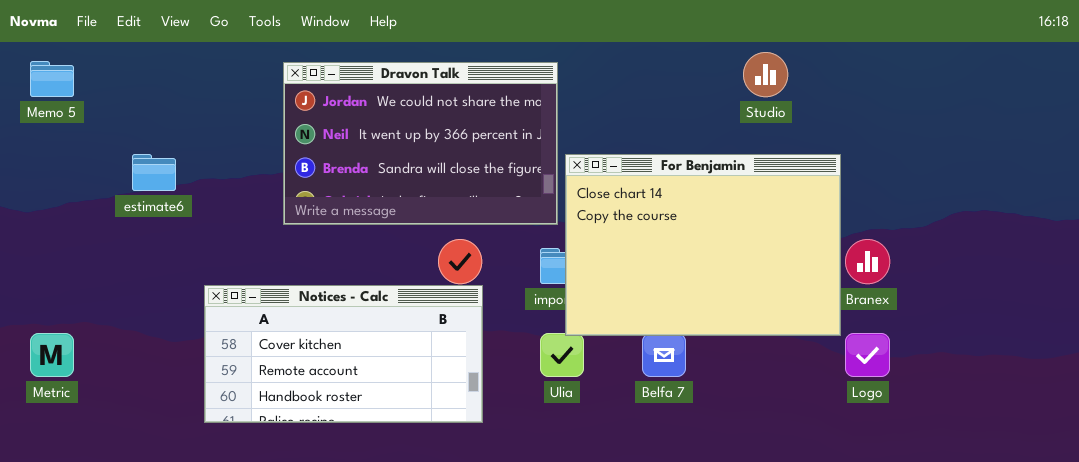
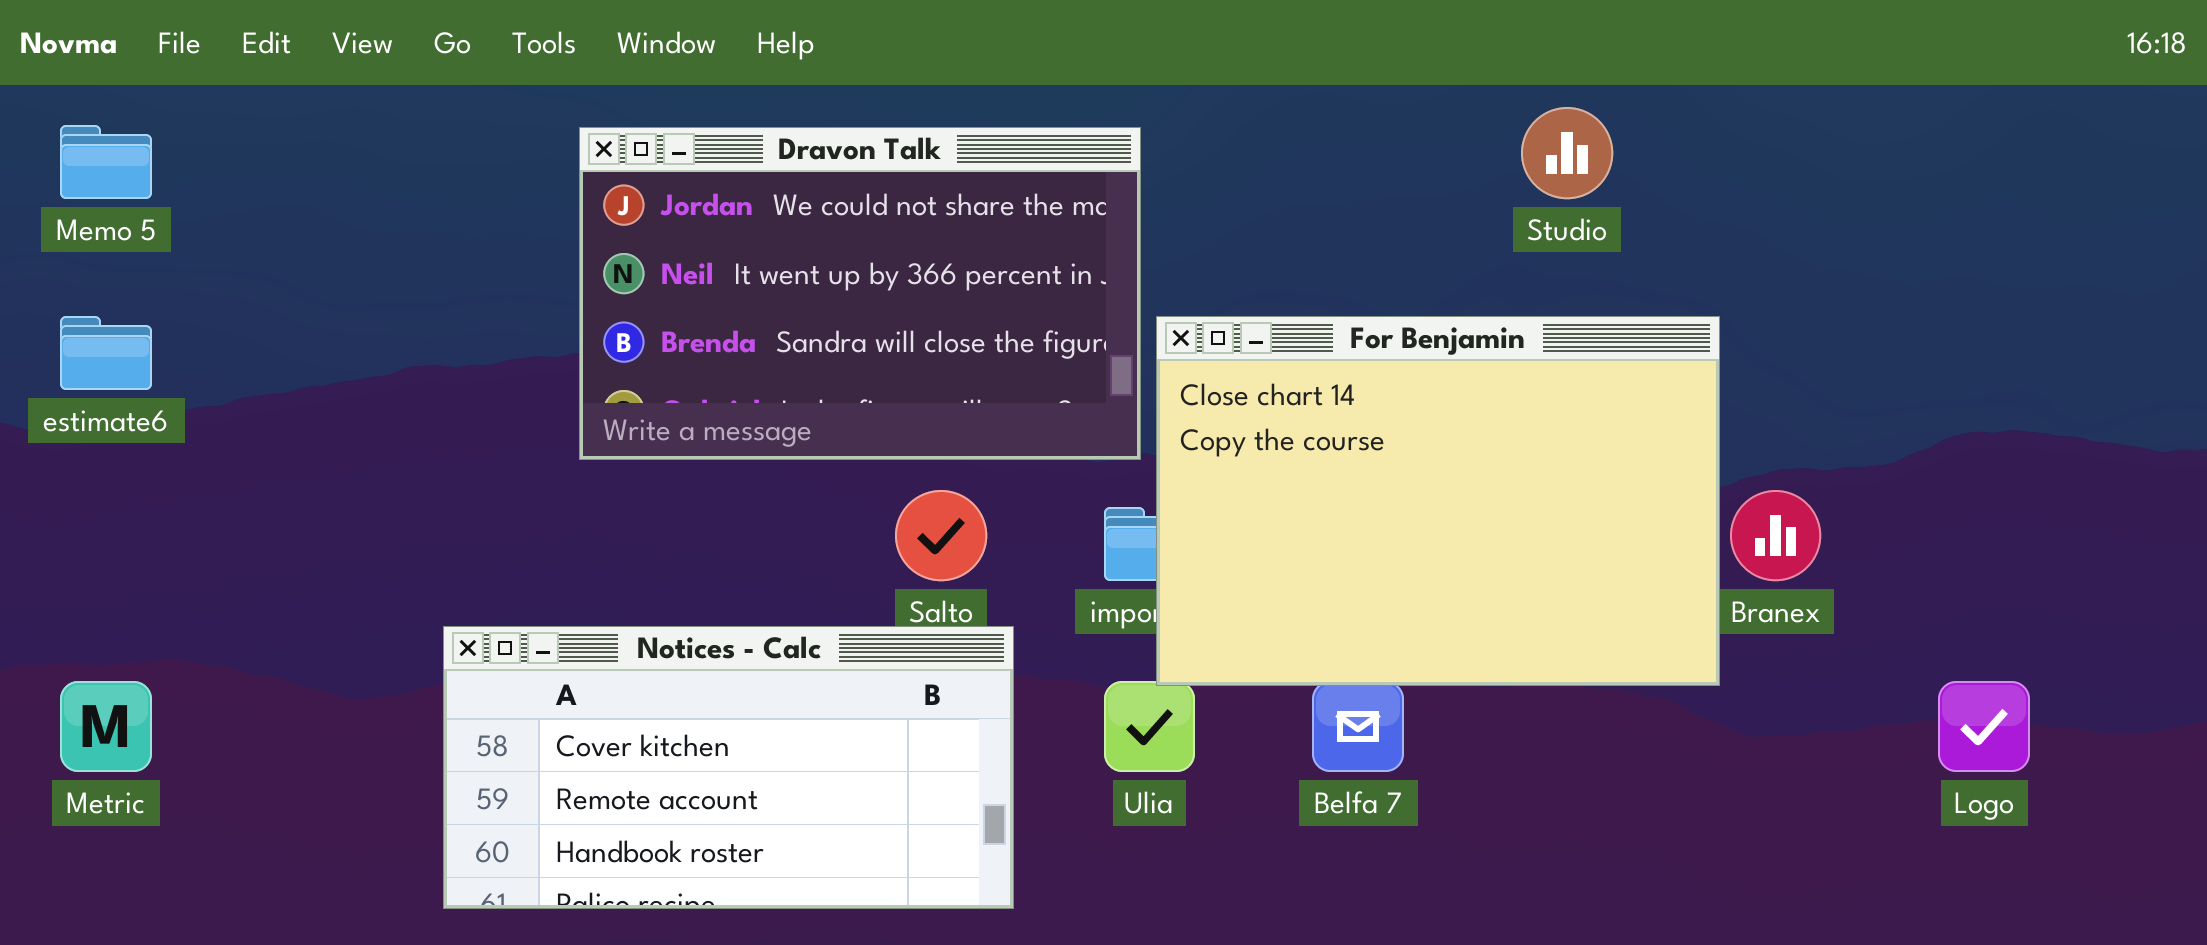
estimate6: [132,154,176,191] -> [60,316,152,390], moved
Notices - Calc: [204,285,483,423] -> [443,626,1014,909], moved
Logo: [845,333,890,377] -> [1938,681,2030,772], moved

